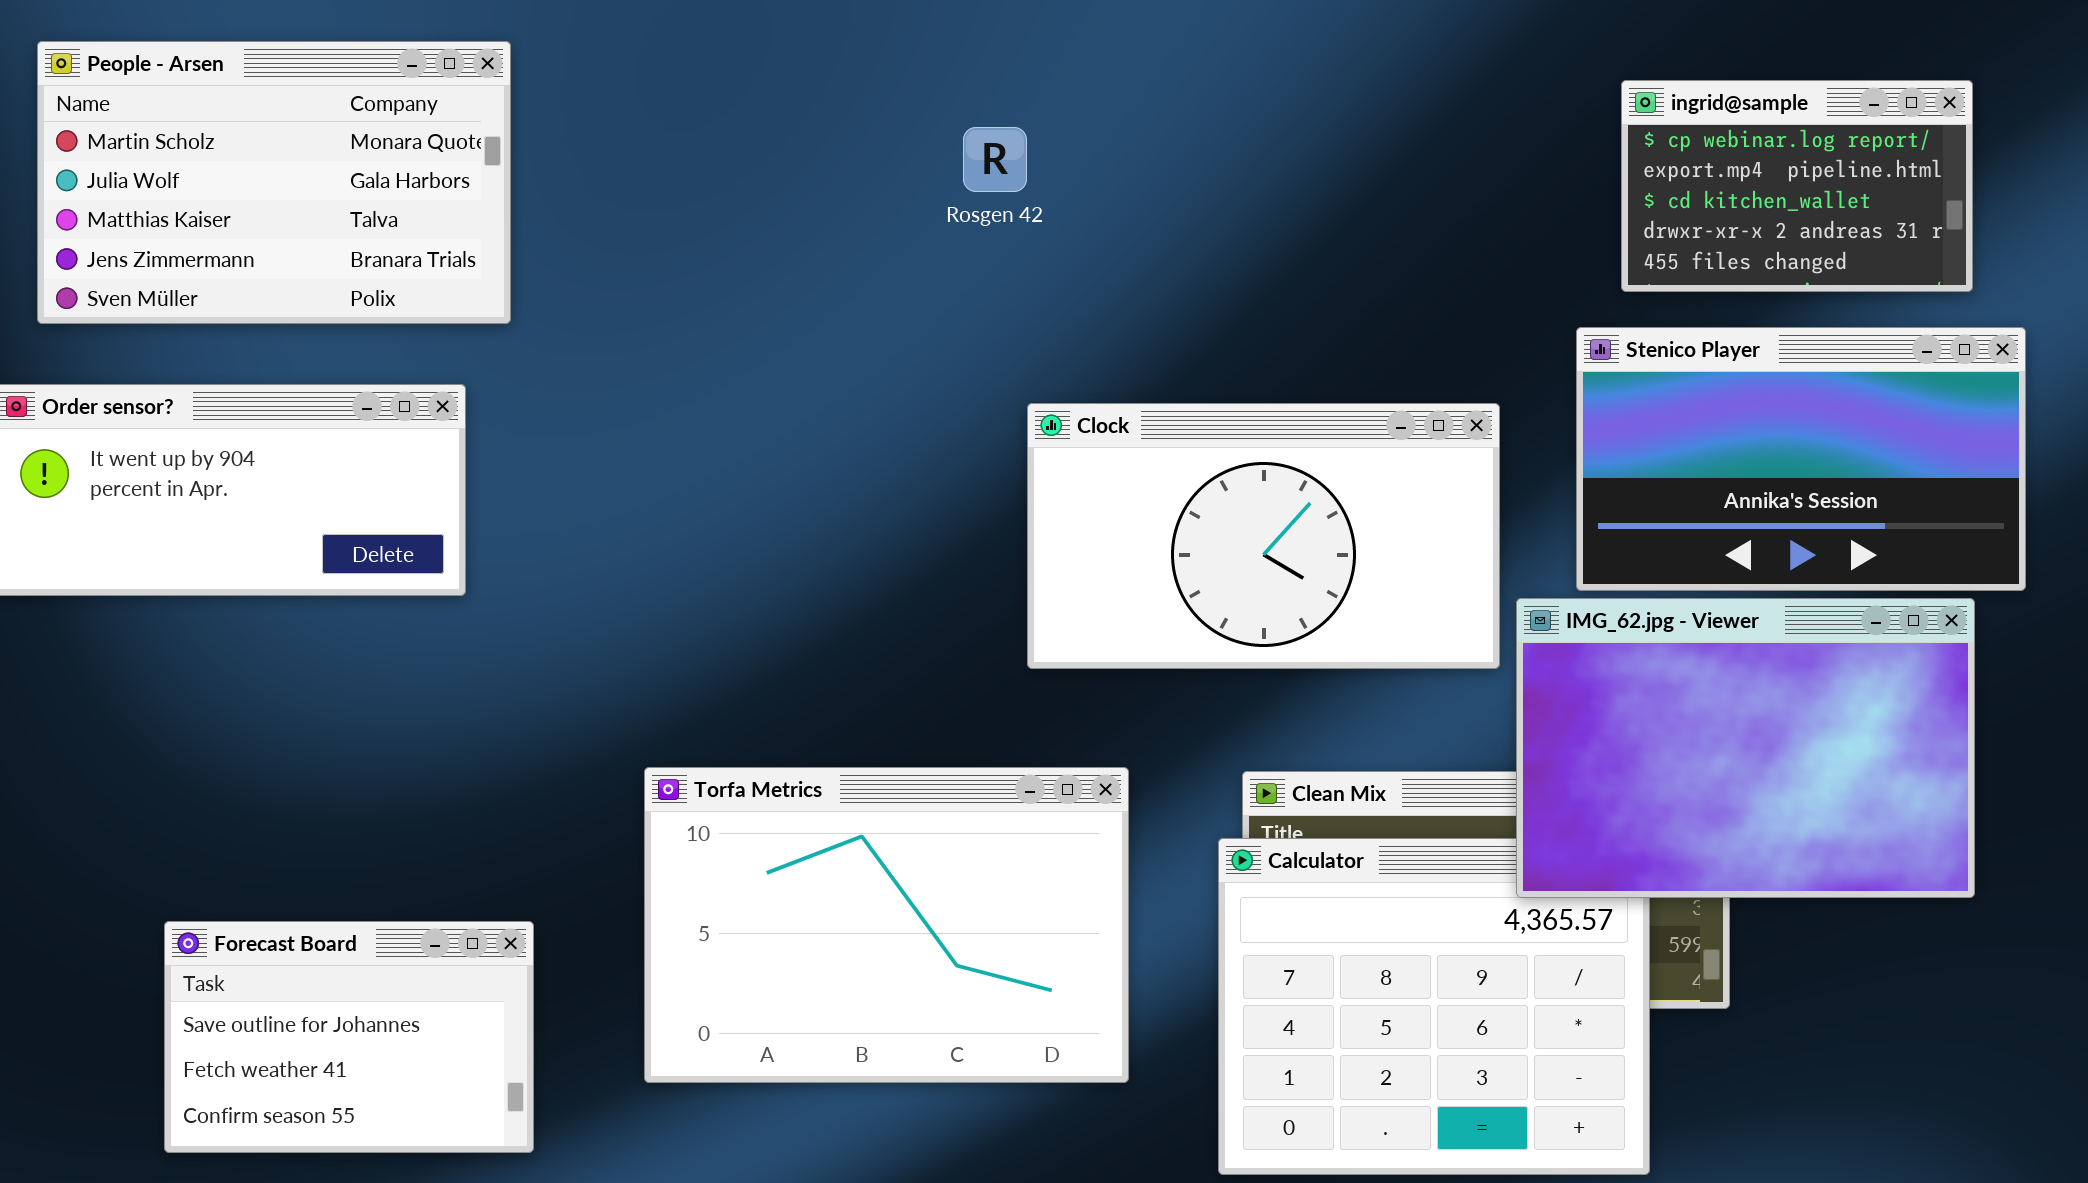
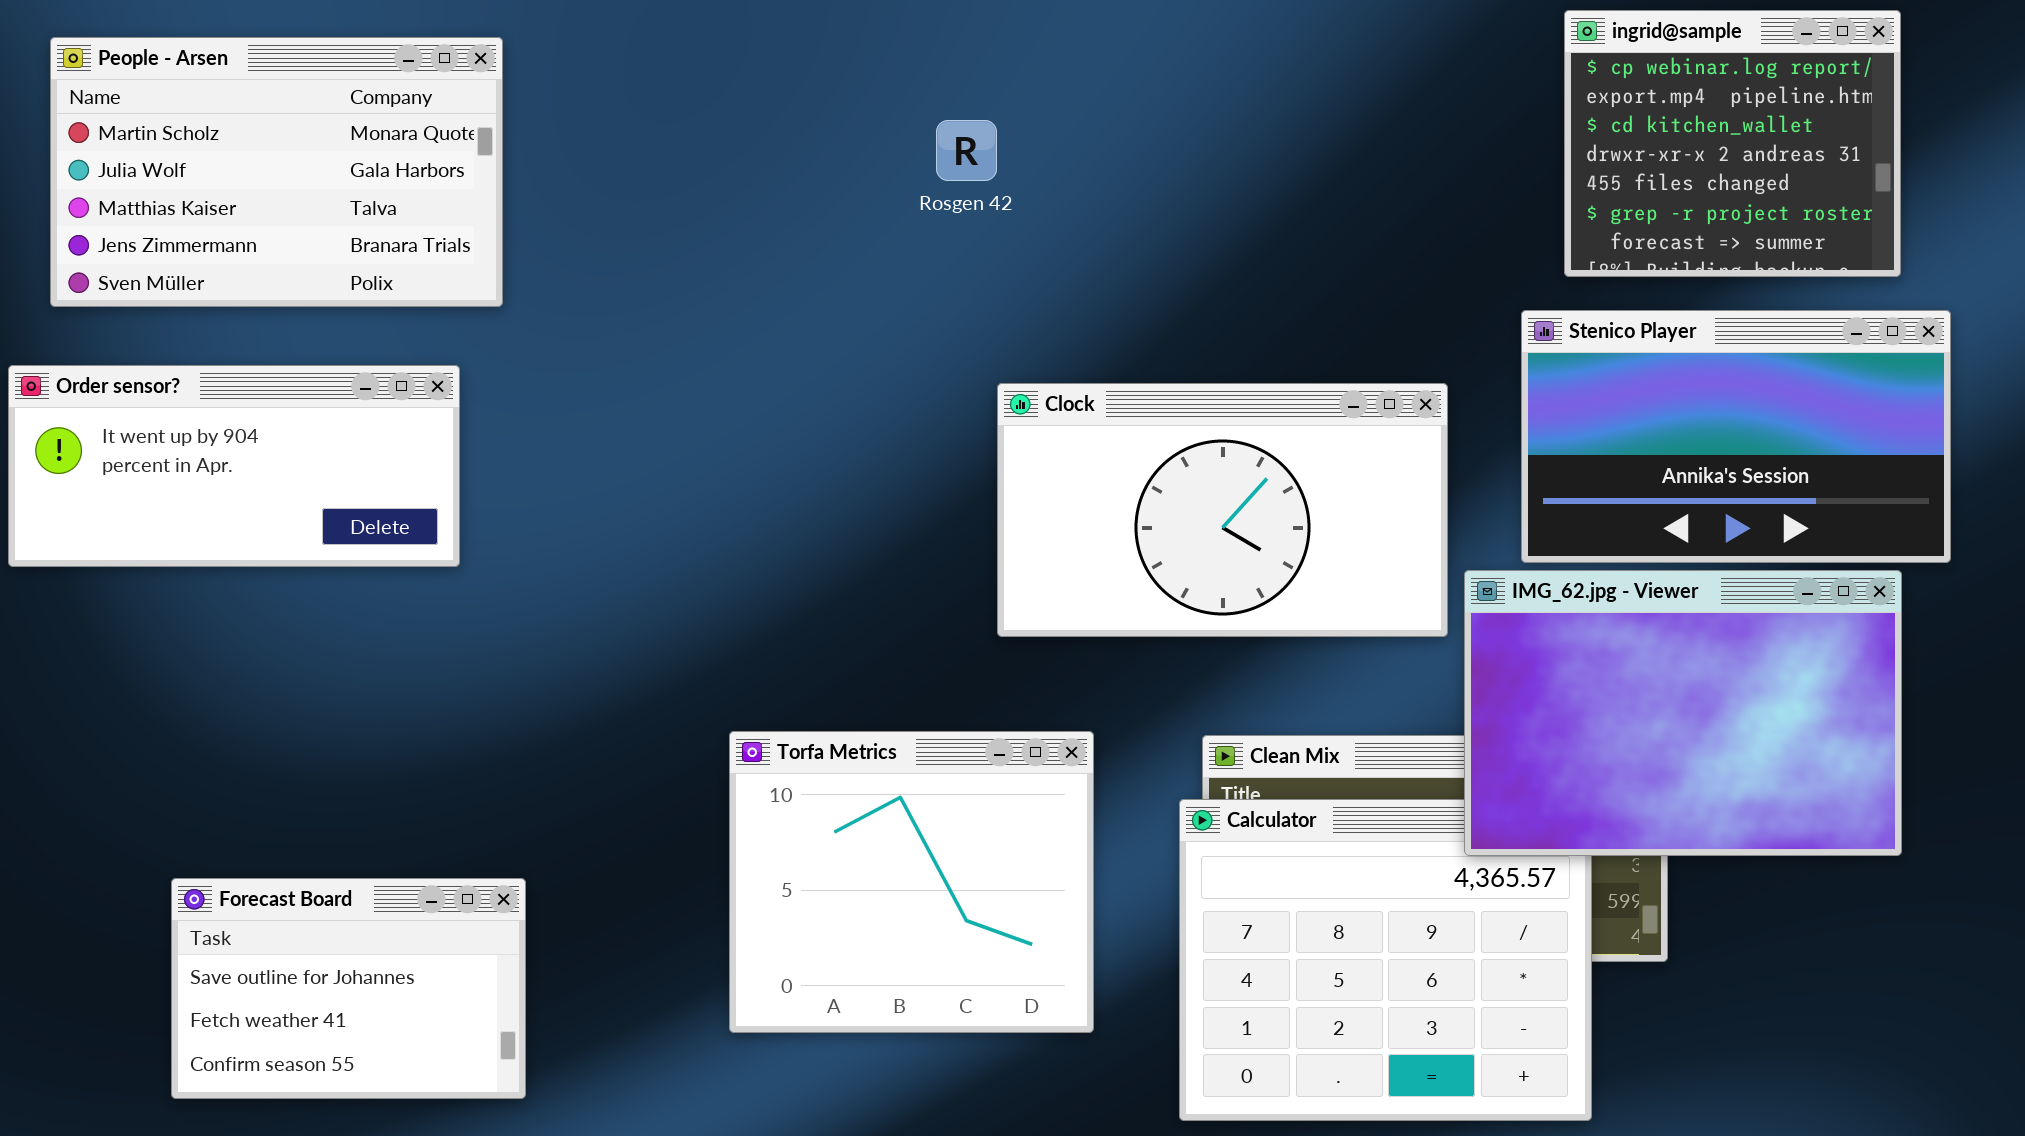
ingrid@sample: [1621,80,1973,292] -> [1564,10,1901,277], resized
Torfa Metrics: [644,767,1129,1083] -> [729,731,1094,1033], resized

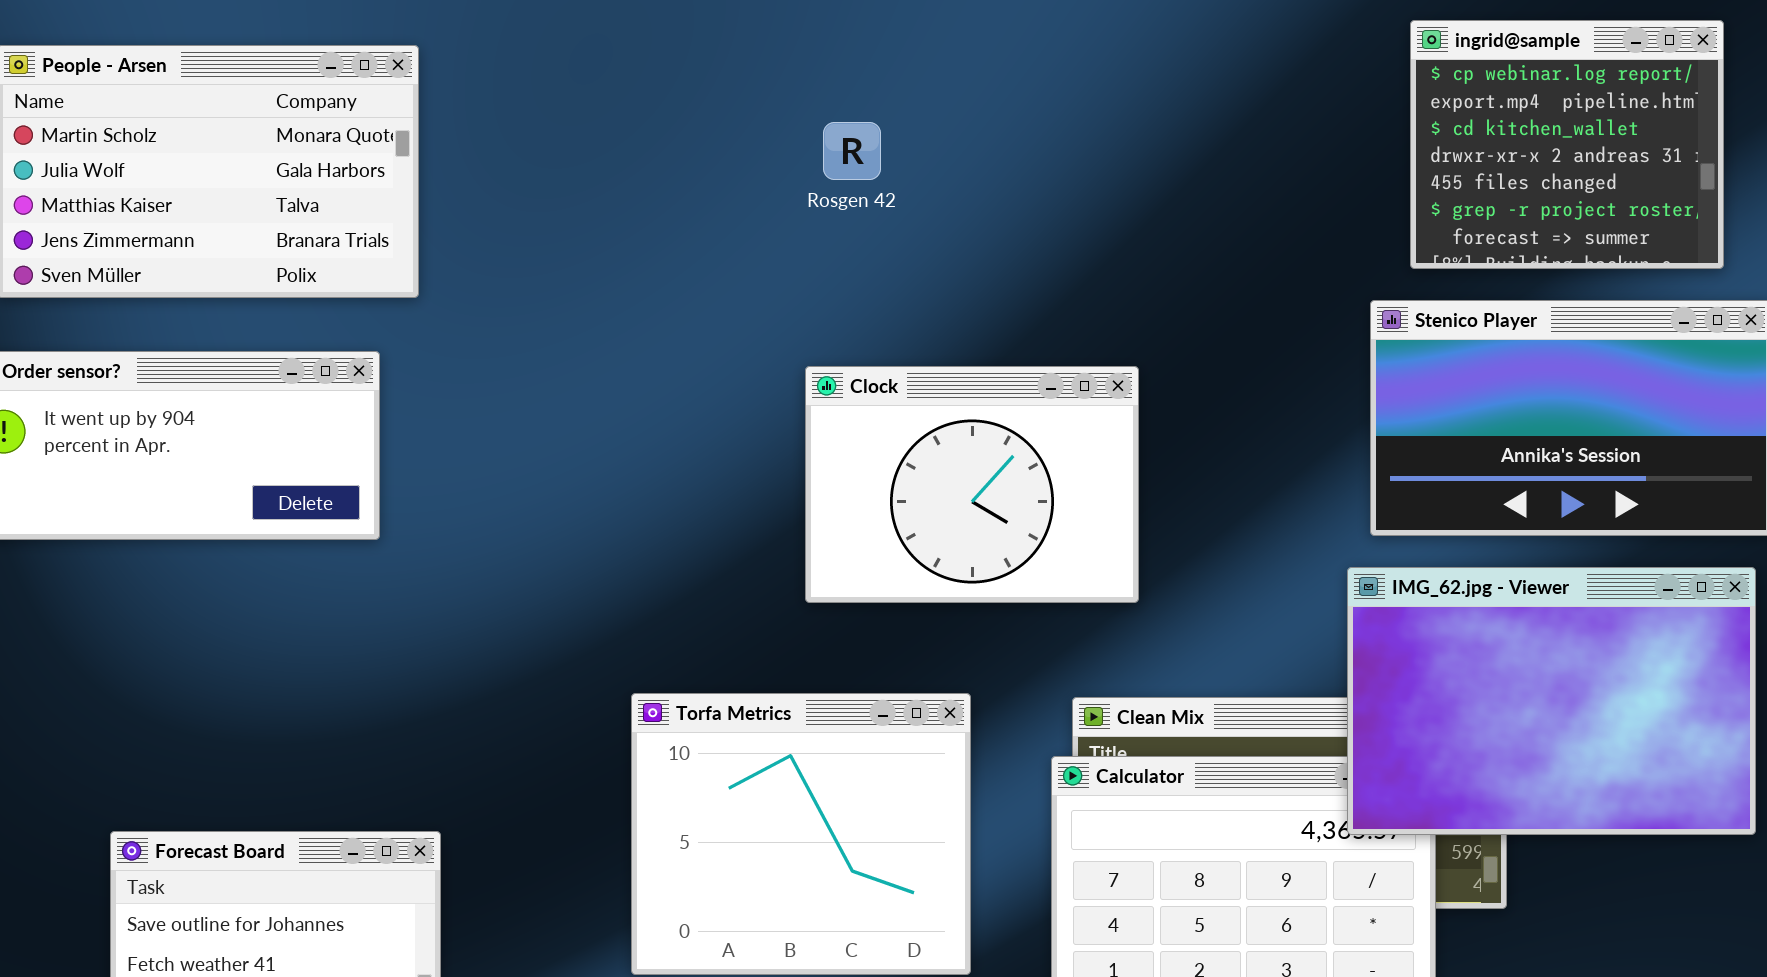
Clock: [997,383,1448,637] -> [805,366,1139,603], moved, resized
IMG_62.jpg - Viewer: [1464,570,1902,856] -> [1347,567,1756,835], moved

